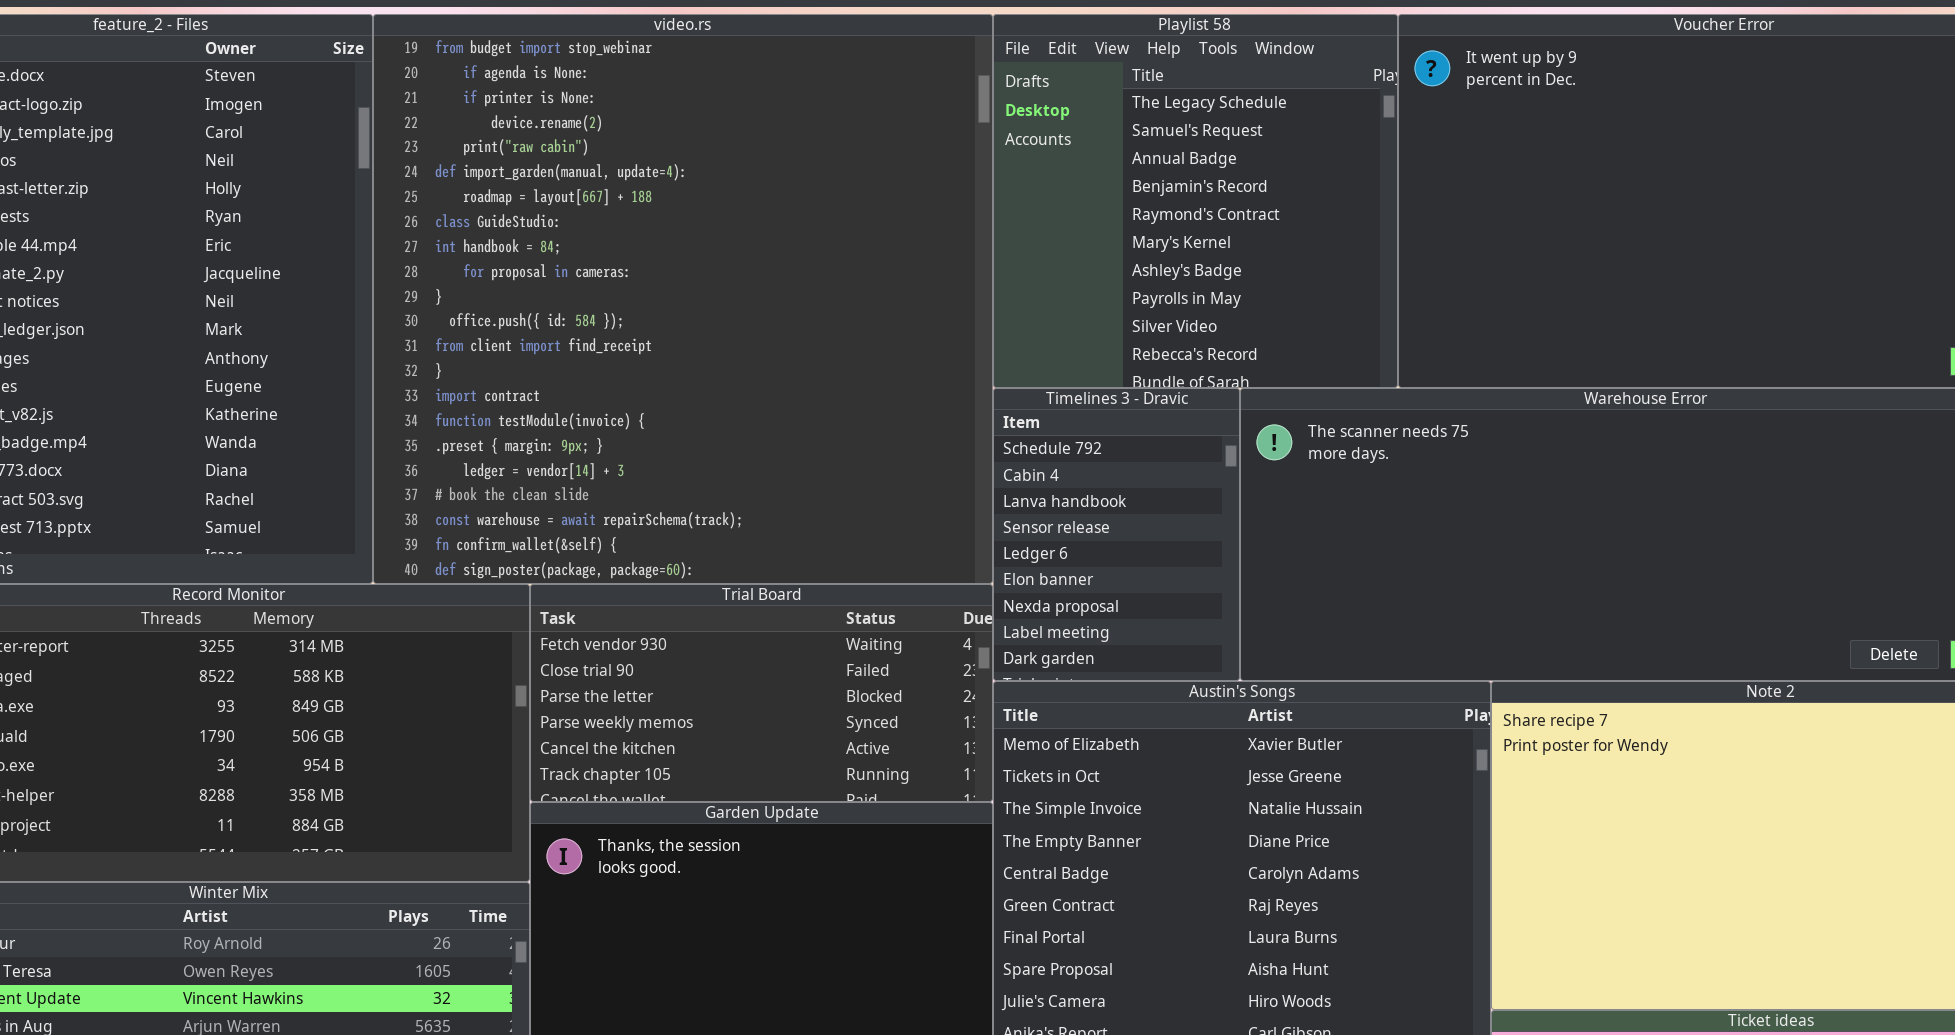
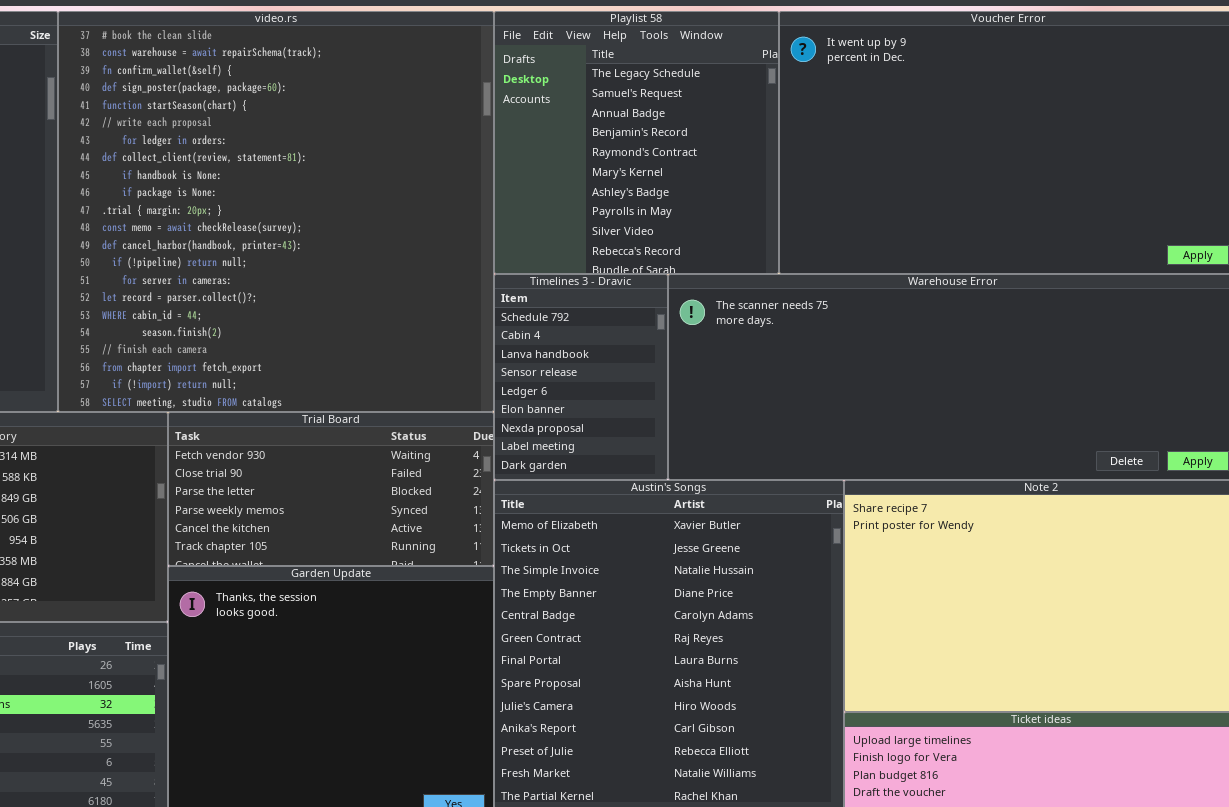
video.rs: [373,14,993,584] -> [58,11,494,412], scrolled down 18 rows

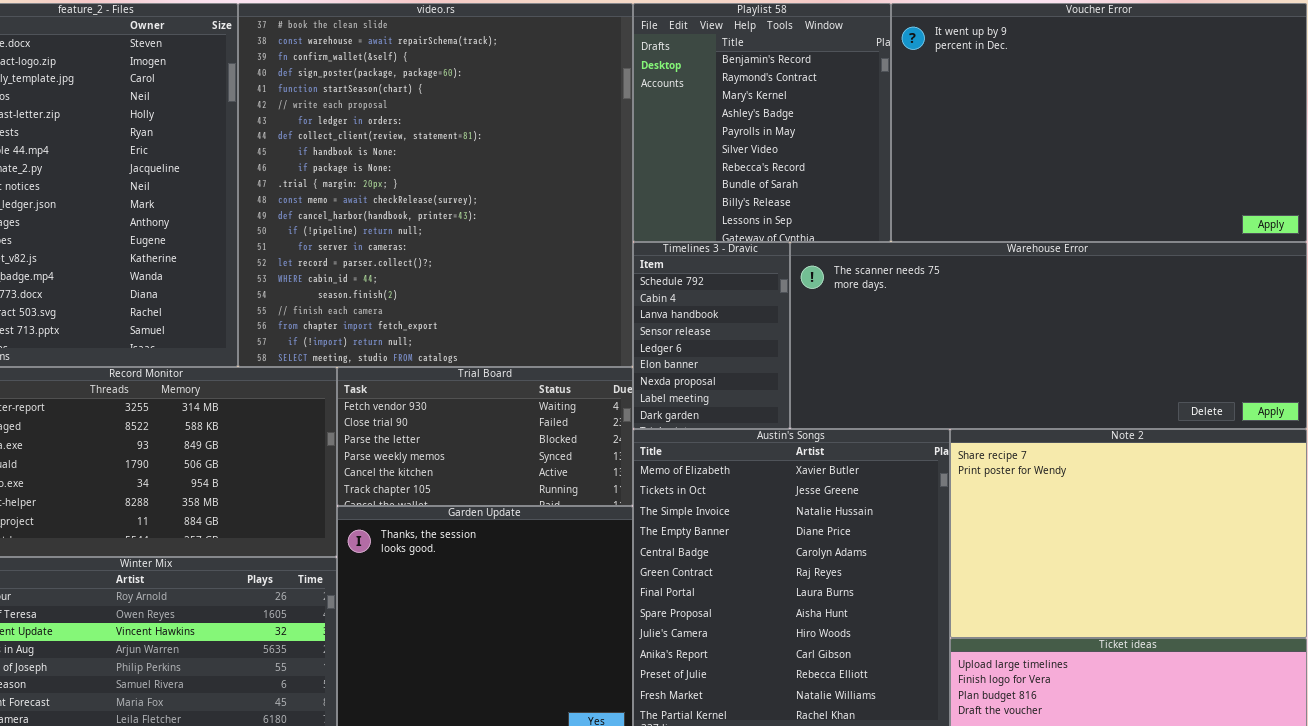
Playlist 58: [494,11,779,274] -> [633,3,891,242], scrolled down 3 rows

